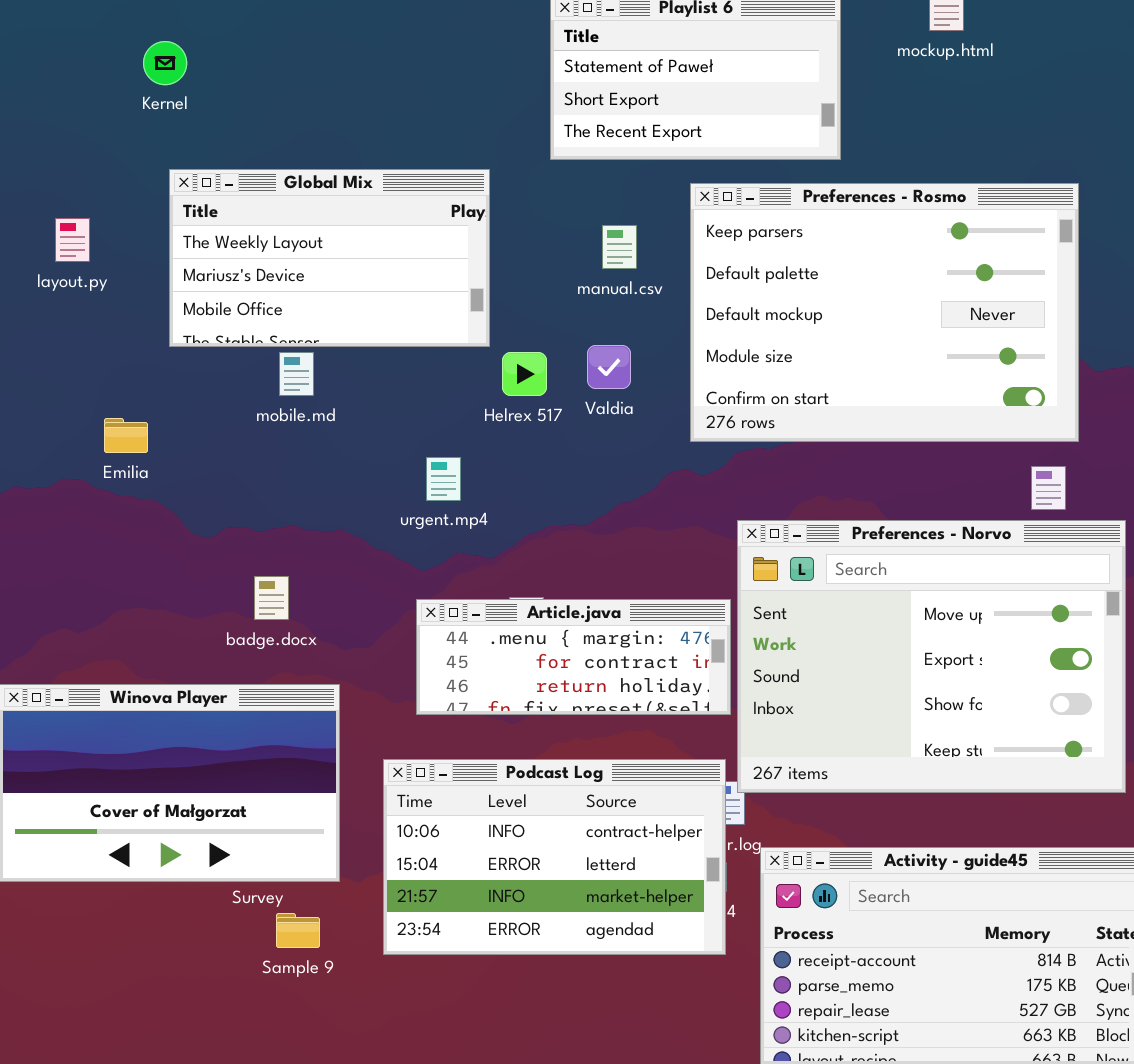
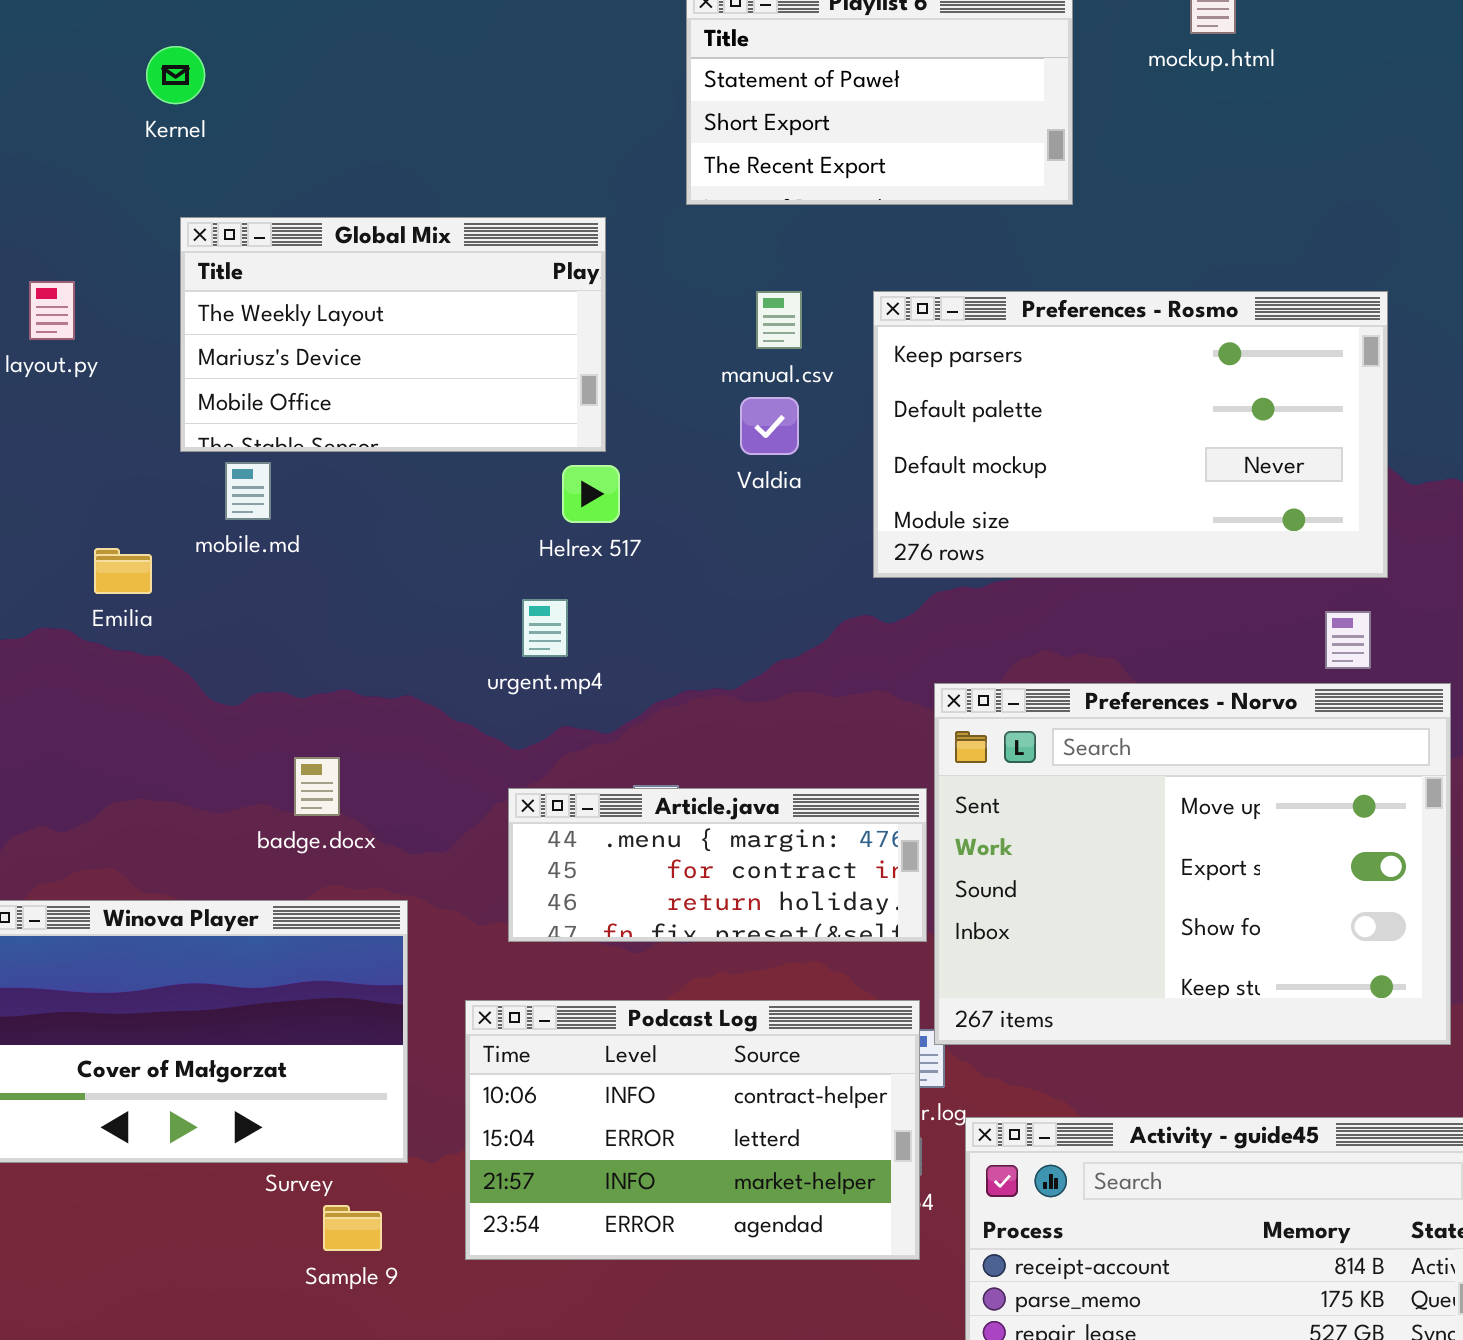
Preferences - Rosmo: [690,183,1079,442] -> [873,291,1388,578], resized
Valdia: [587,345,631,389] -> [740,397,799,455], moved
mobile.md: [279,352,314,396] -> [225,462,271,520], moved
Helrex 517: [502,352,547,396] -> [562,465,620,523], moved

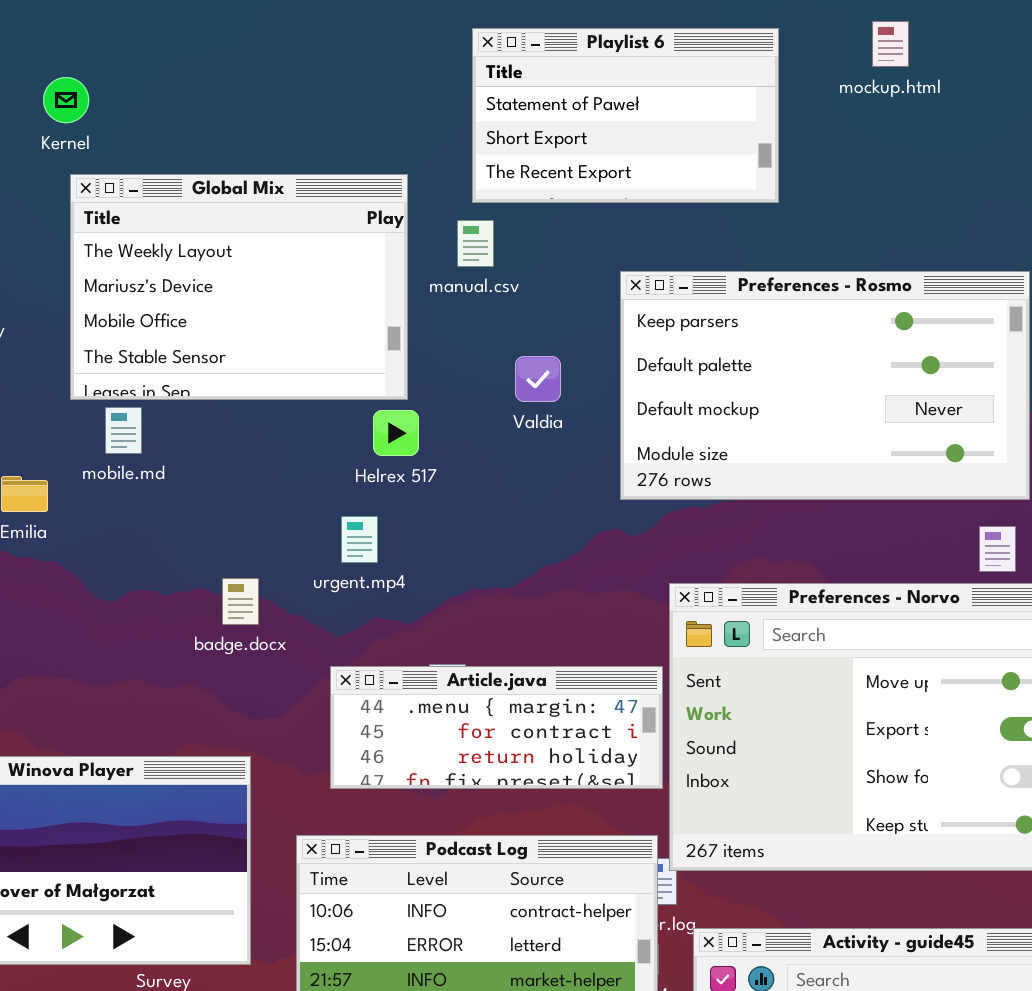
Global Mix: [180,217,606,452] -> [70,174,408,400], resized
manual.csv: [756,291,802,349] -> [457,220,494,267], moved
badge.docx: [294,757,340,816] -> [222,578,259,625], moved

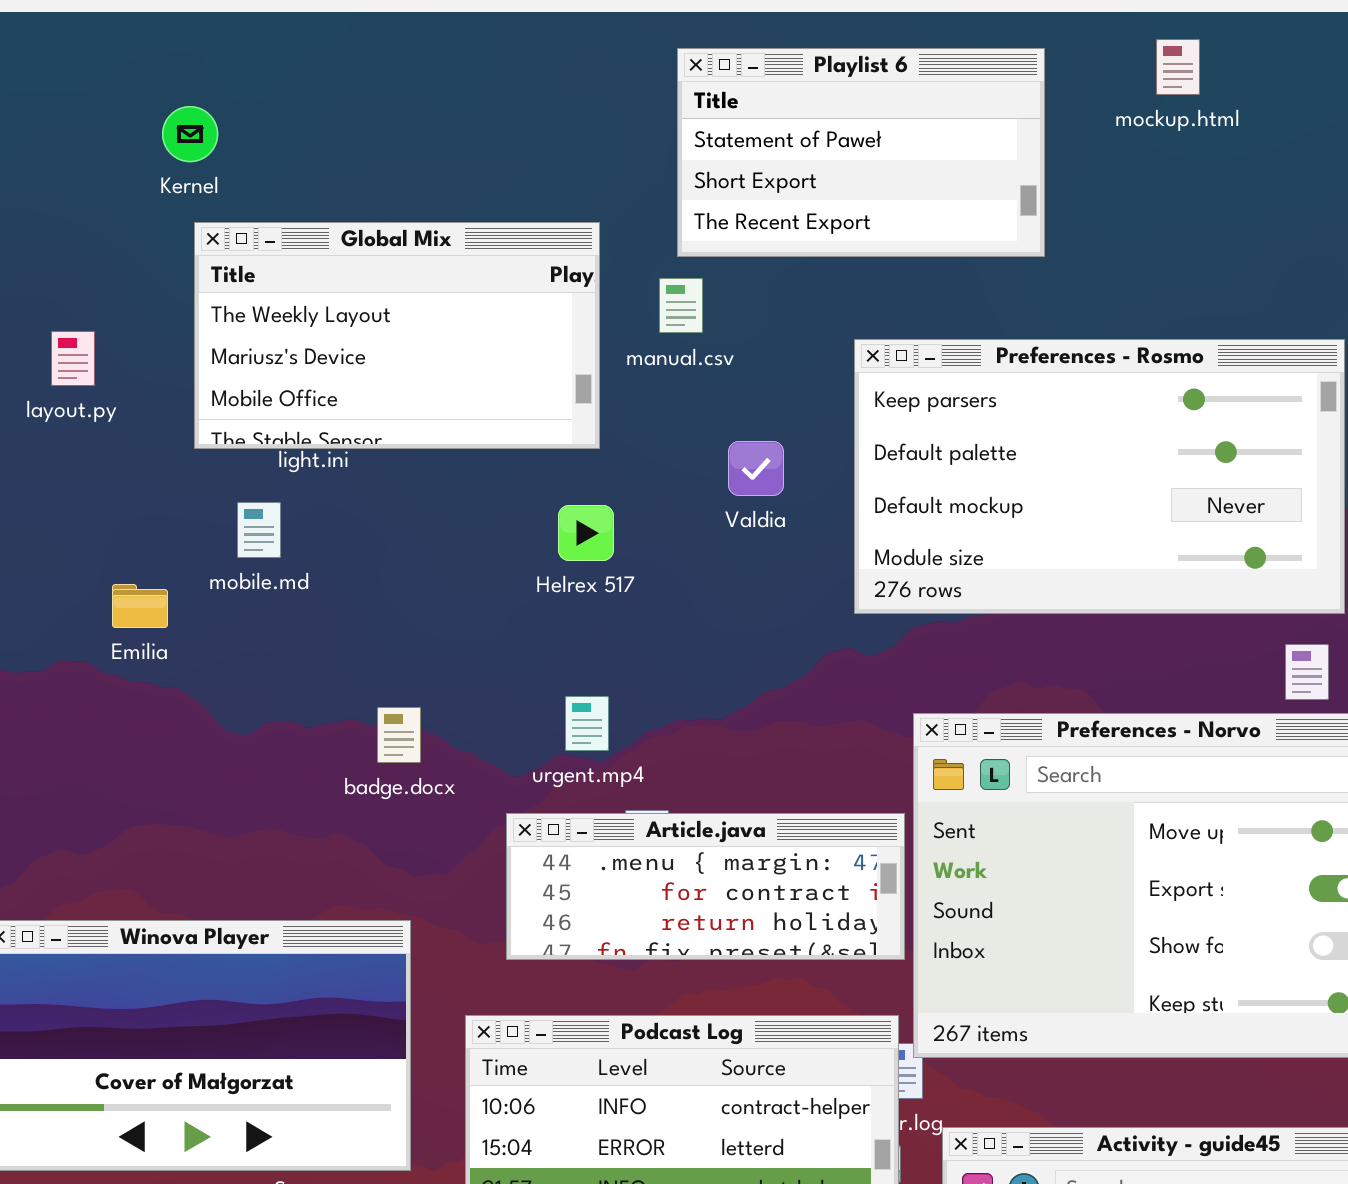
Global Mix: [70,174,408,400] -> [194,222,600,449], resized
urgent.mp4: [341,516,378,563] -> [565,696,609,751], moved

